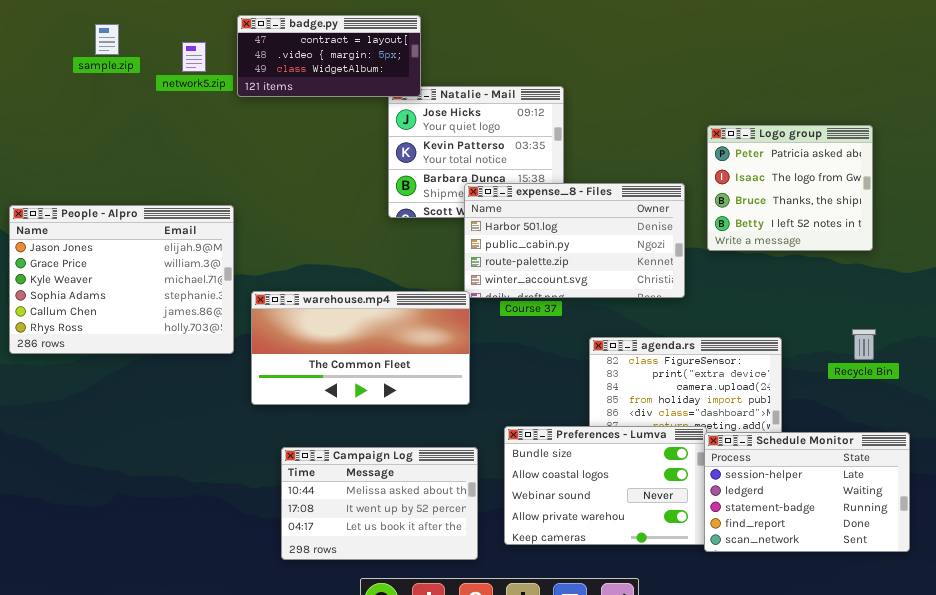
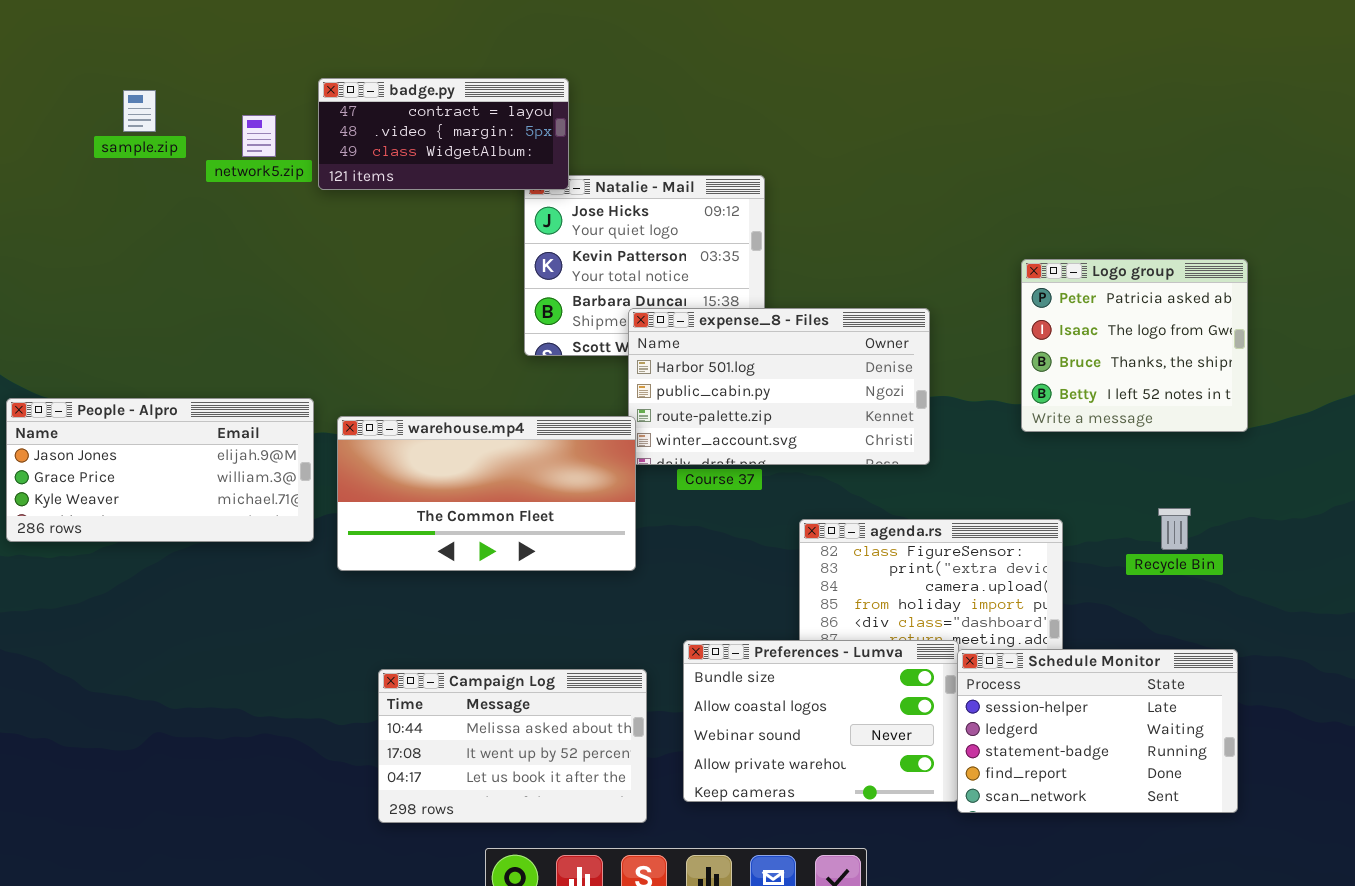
Logo group: [707,125,873,251] -> [1021,259,1248,432], moved
People - Alpro: [9,205,234,354] -> [6,398,314,542], resized
warehouse.mp4: [251,291,470,405] -> [337,416,636,571], moved

